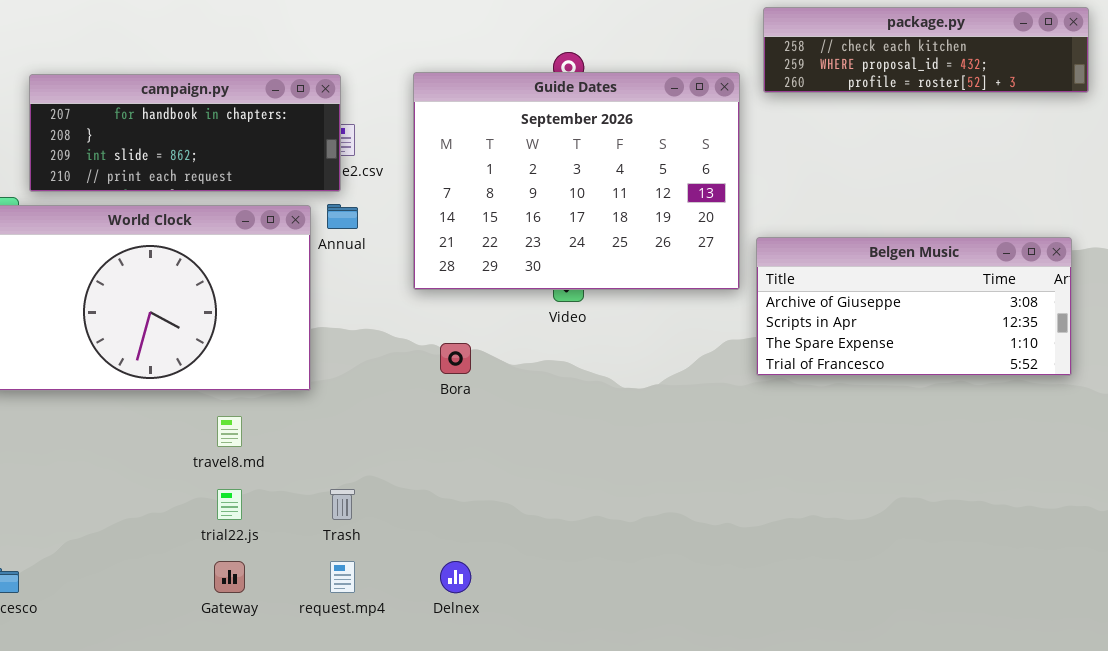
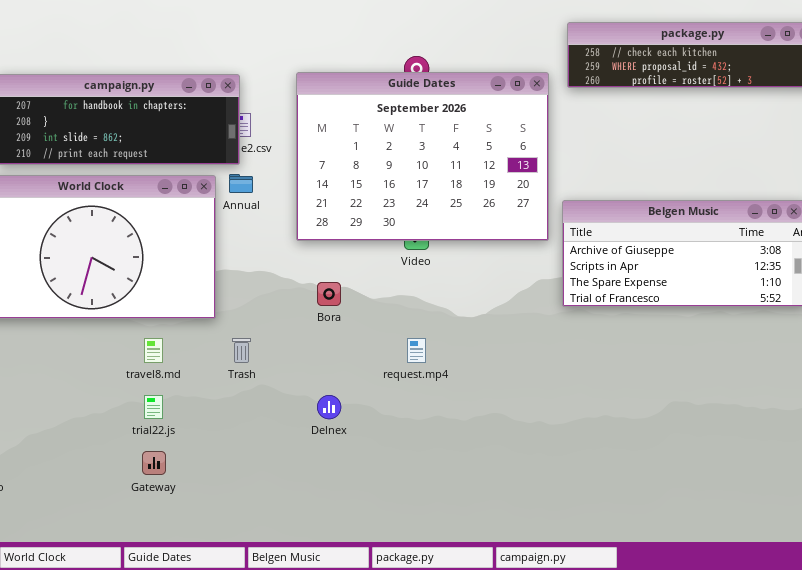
Trash: [330,489,355,520] -> [232,338,251,363], moved
request.mp4: [330,561,355,593] -> [407,338,426,363], moved
Delnex: [440,561,471,593] -> [317,395,341,419], moved

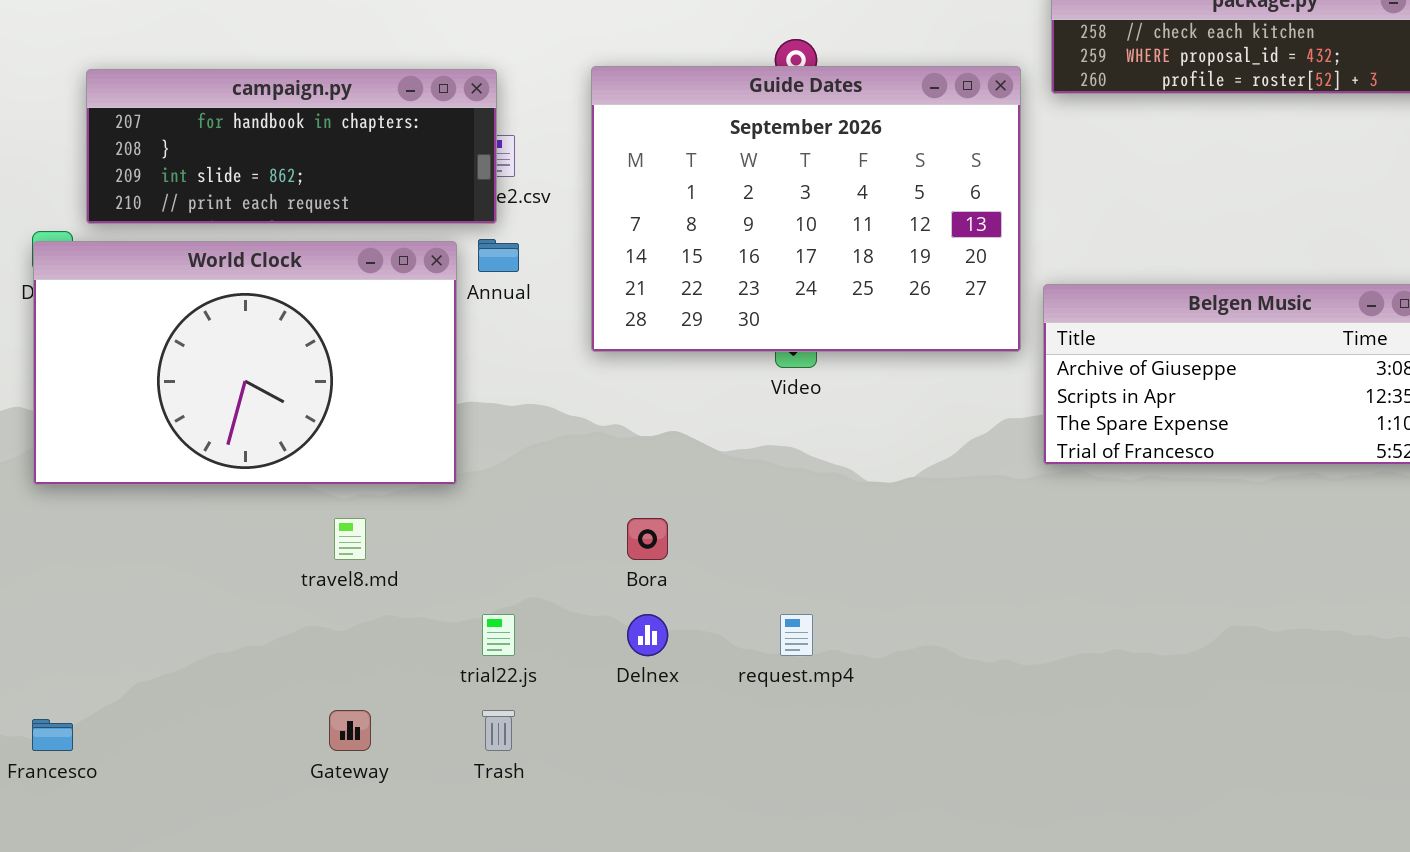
Bora: [317,282,341,306] -> [627,518,668,560], moved
Trash: [232,338,251,363] -> [482,710,515,751], moved
request.mp4: [407,338,426,363] -> [780,614,813,656], moved
trial22.js: [144,395,163,419] -> [482,614,515,656], moved

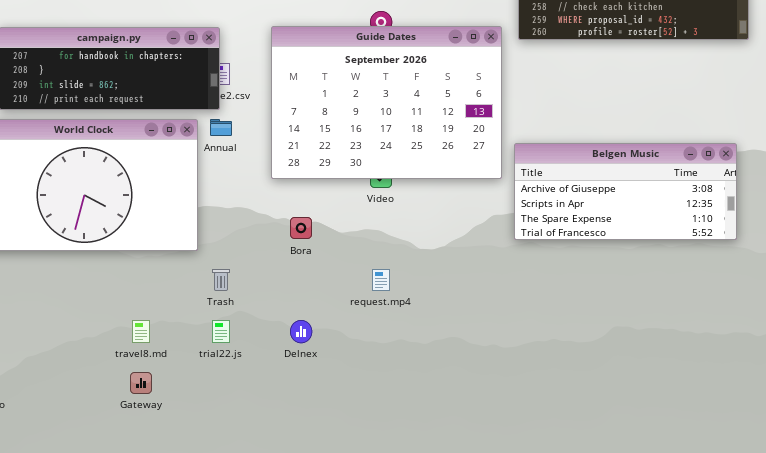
travel8.md: [334,518,366,560] -> [132,320,150,343], moved
Bora: [627,518,668,560] -> [290,217,312,239], moved
request.mp4: [780,614,813,656] -> [372,269,390,291], moved
Trash: [482,710,515,751] -> [212,269,230,291], moved

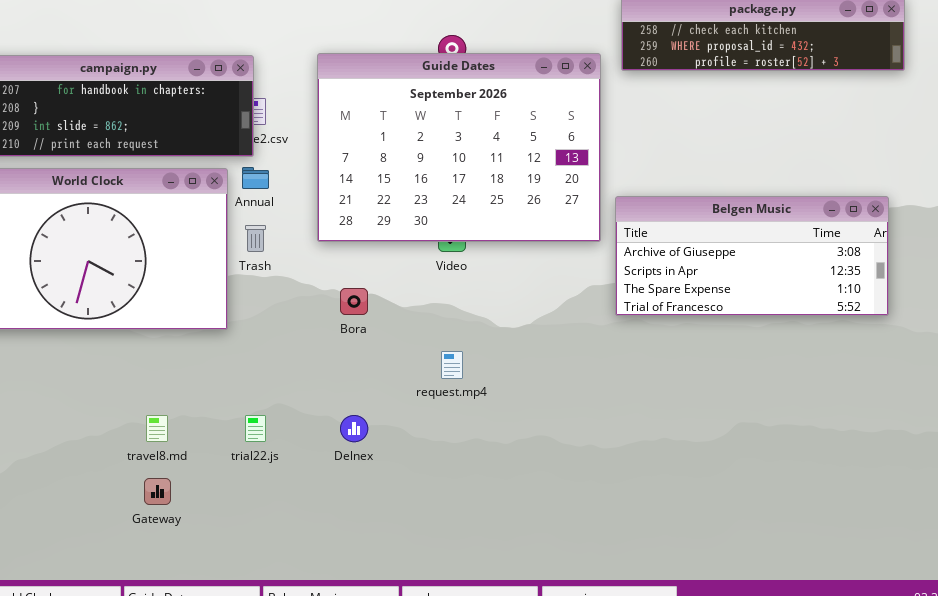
Trash: [212,269,230,291] -> [245,225,266,252], moved

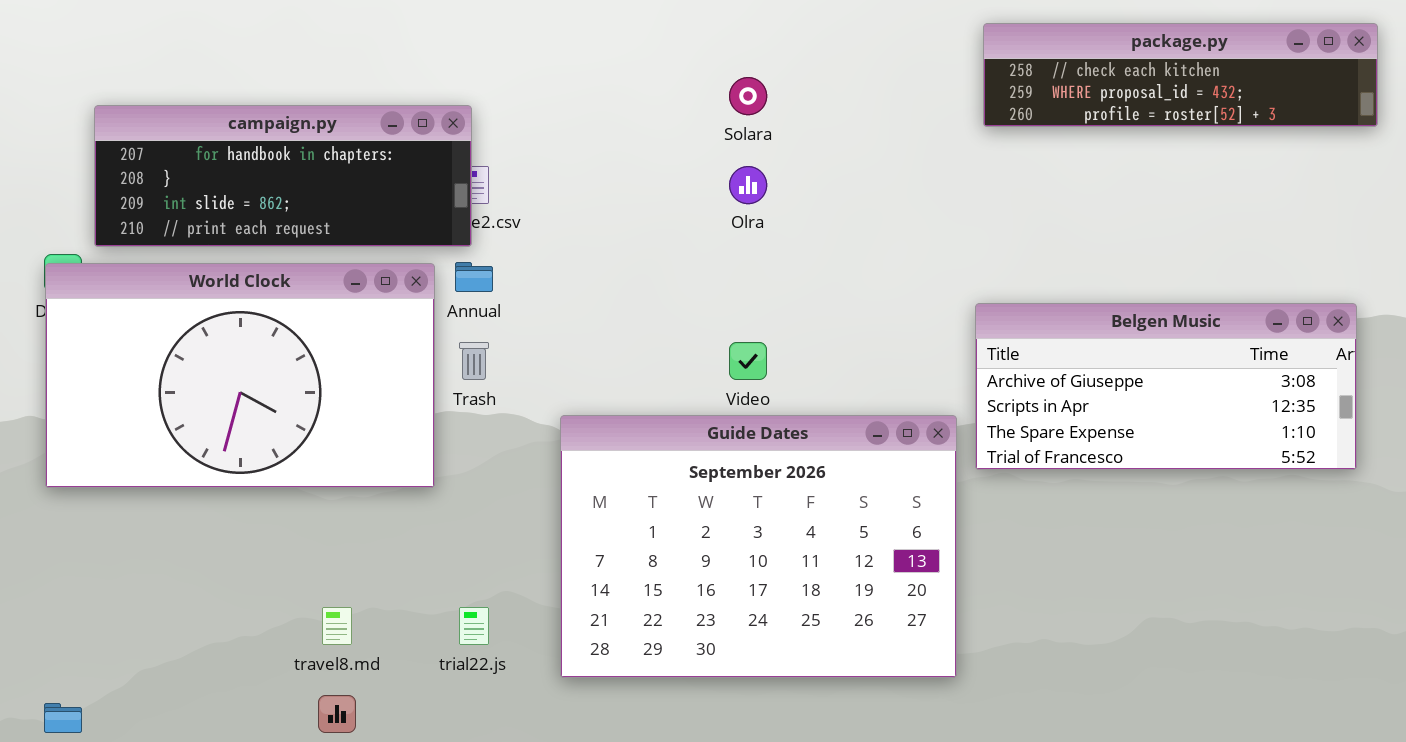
Guide Dates: [317,53,601,242] -> [560,415,957,678], moved

